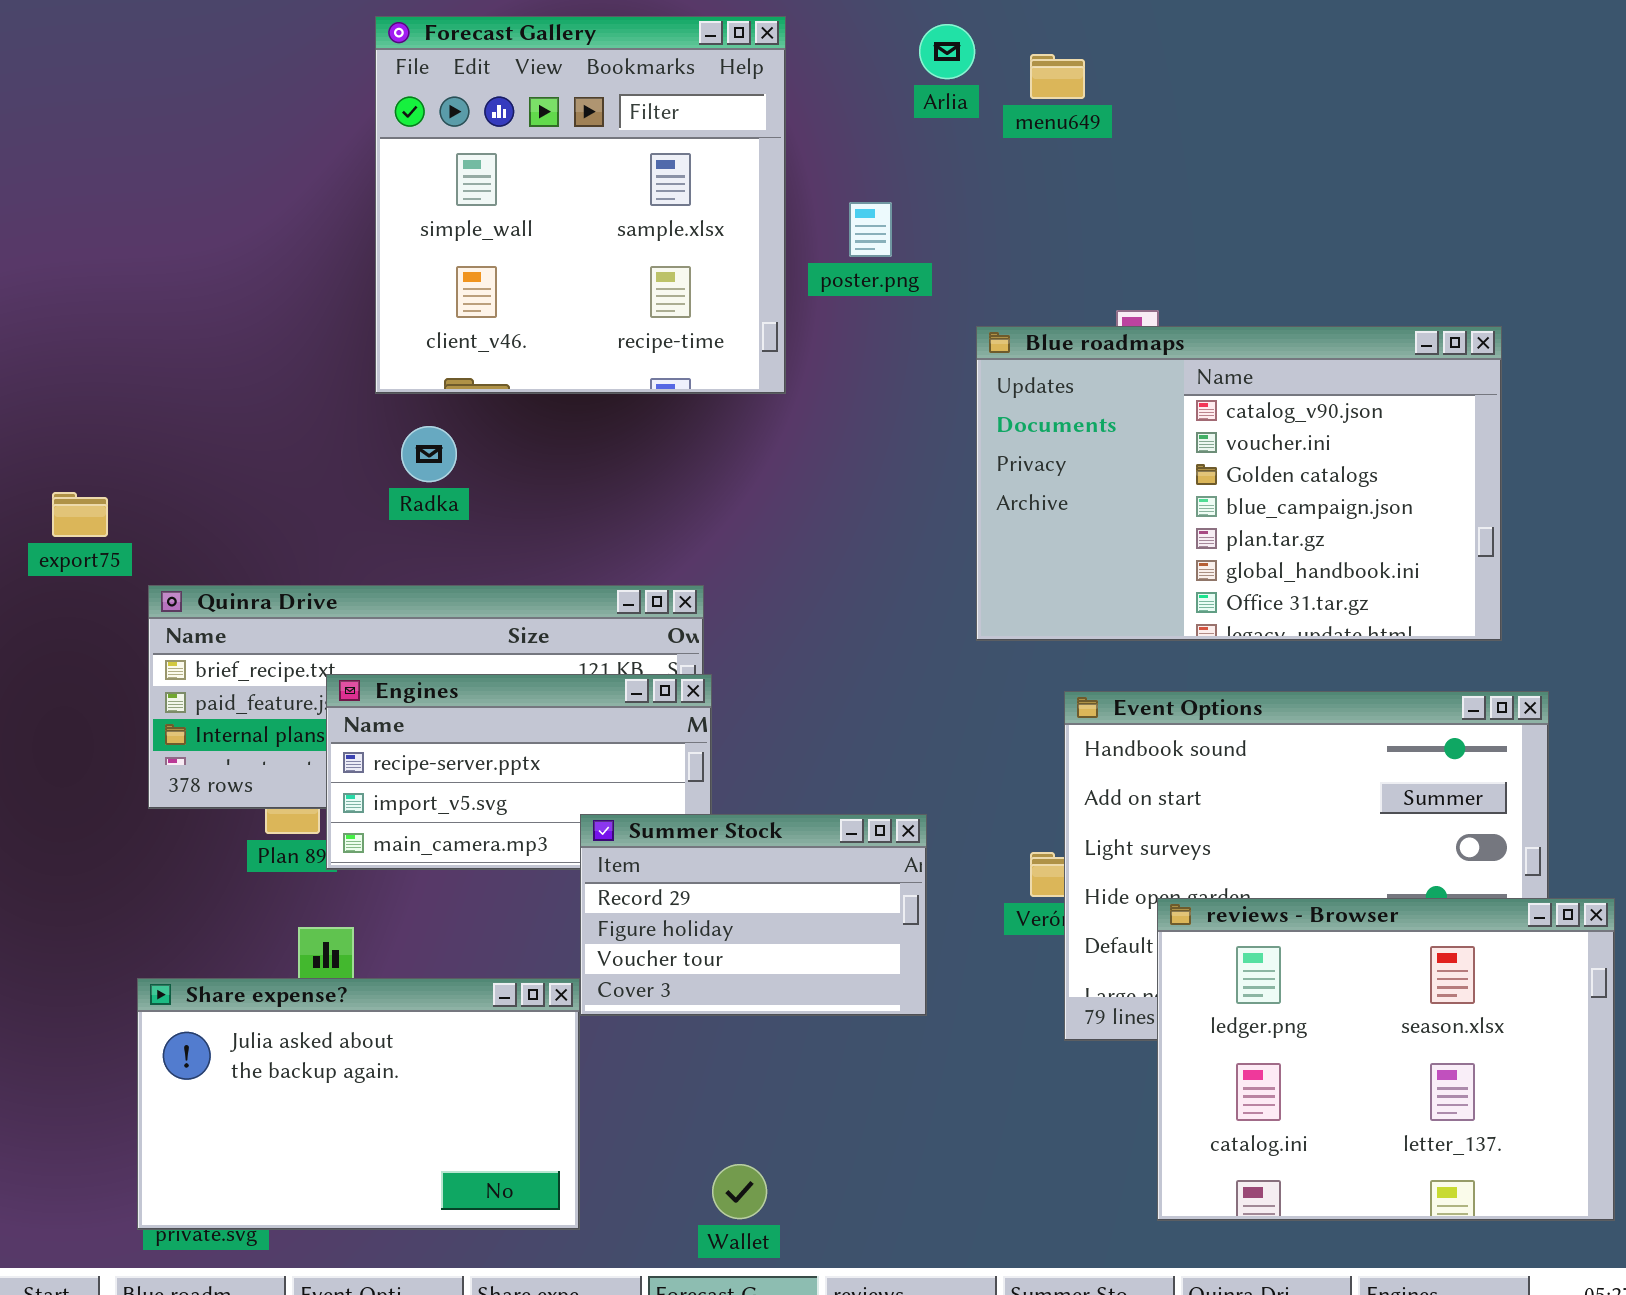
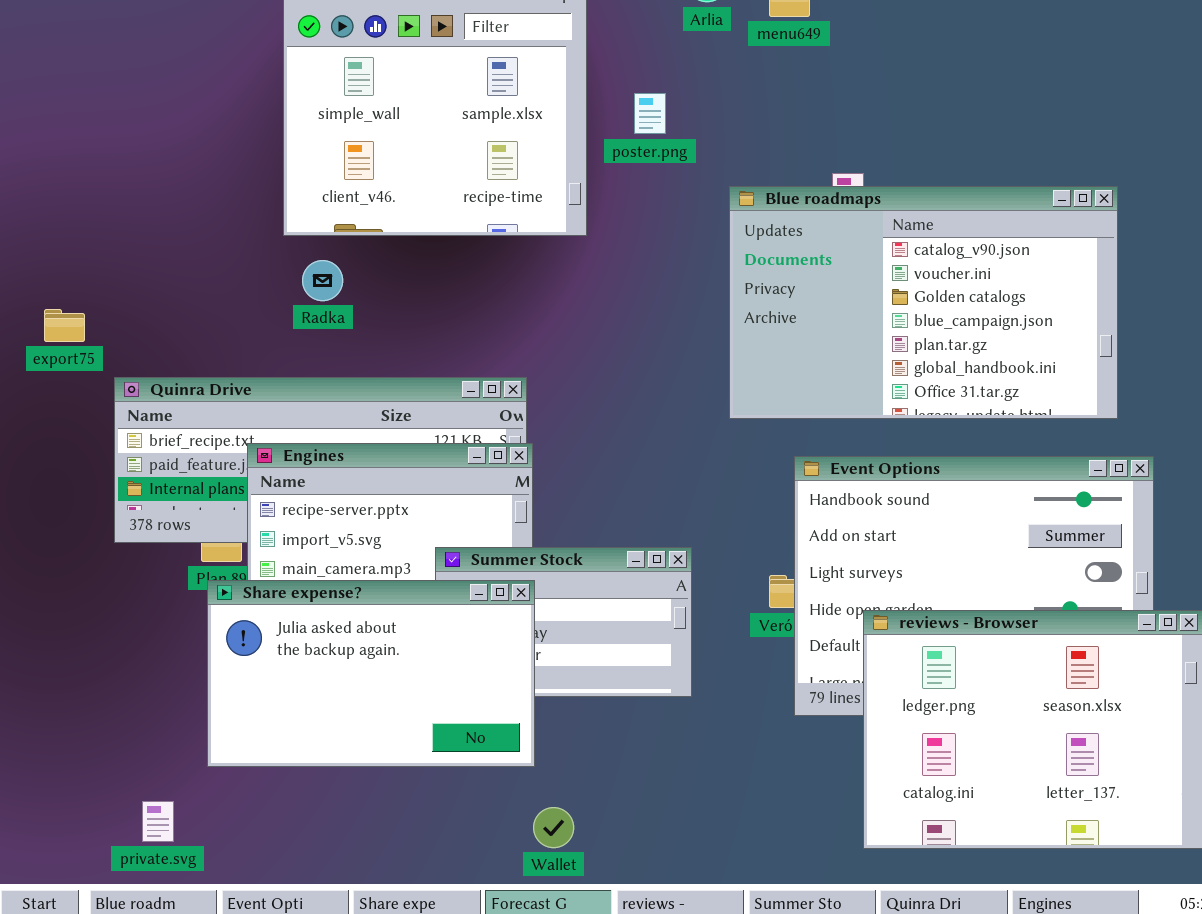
Share expense?: [137,978,580,1230] -> [207,580,535,767], moved

